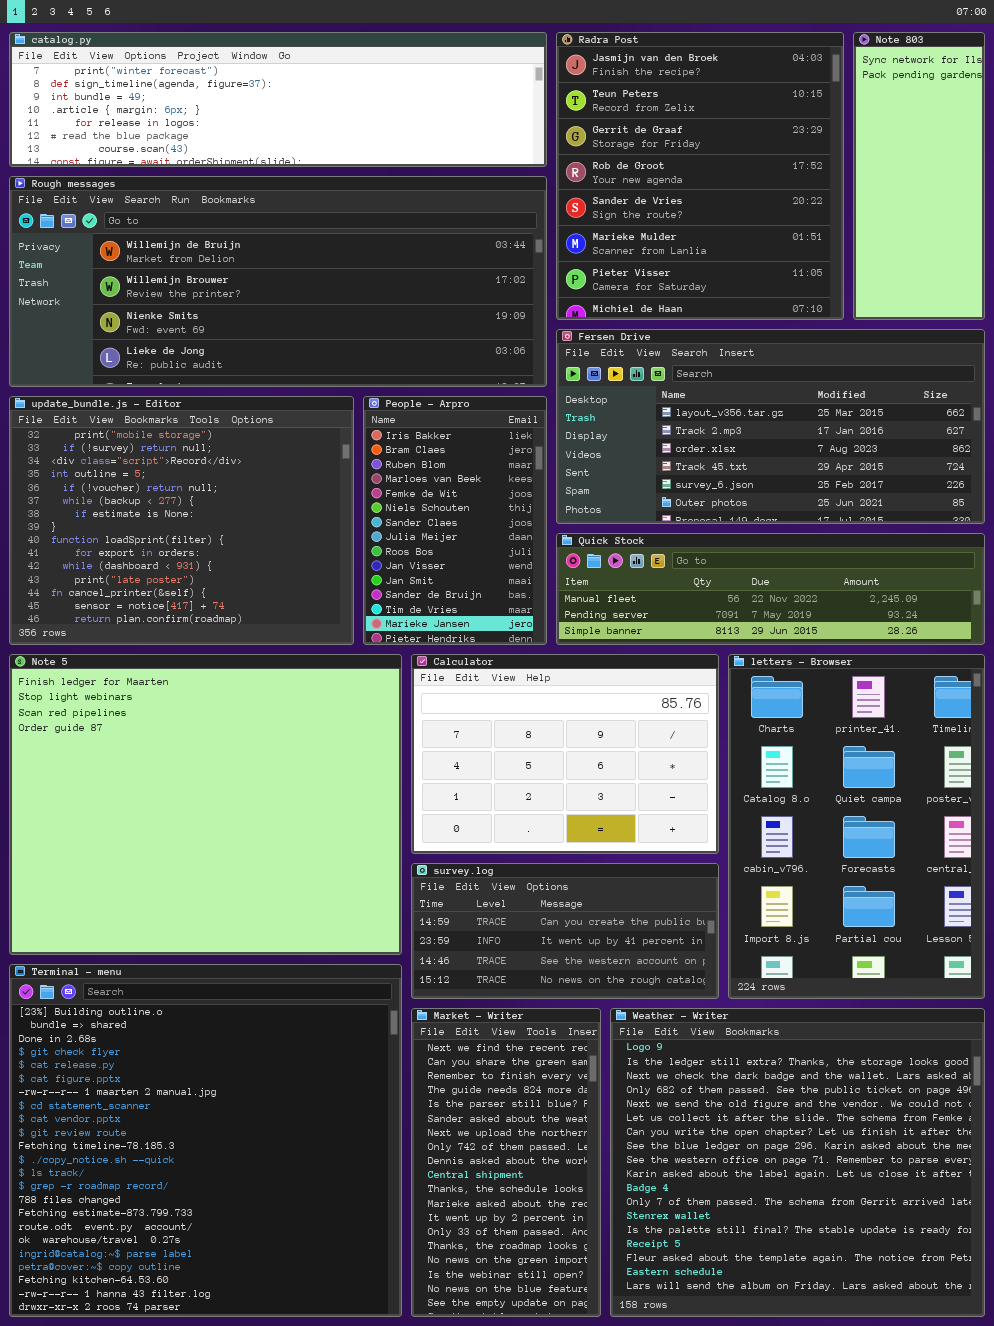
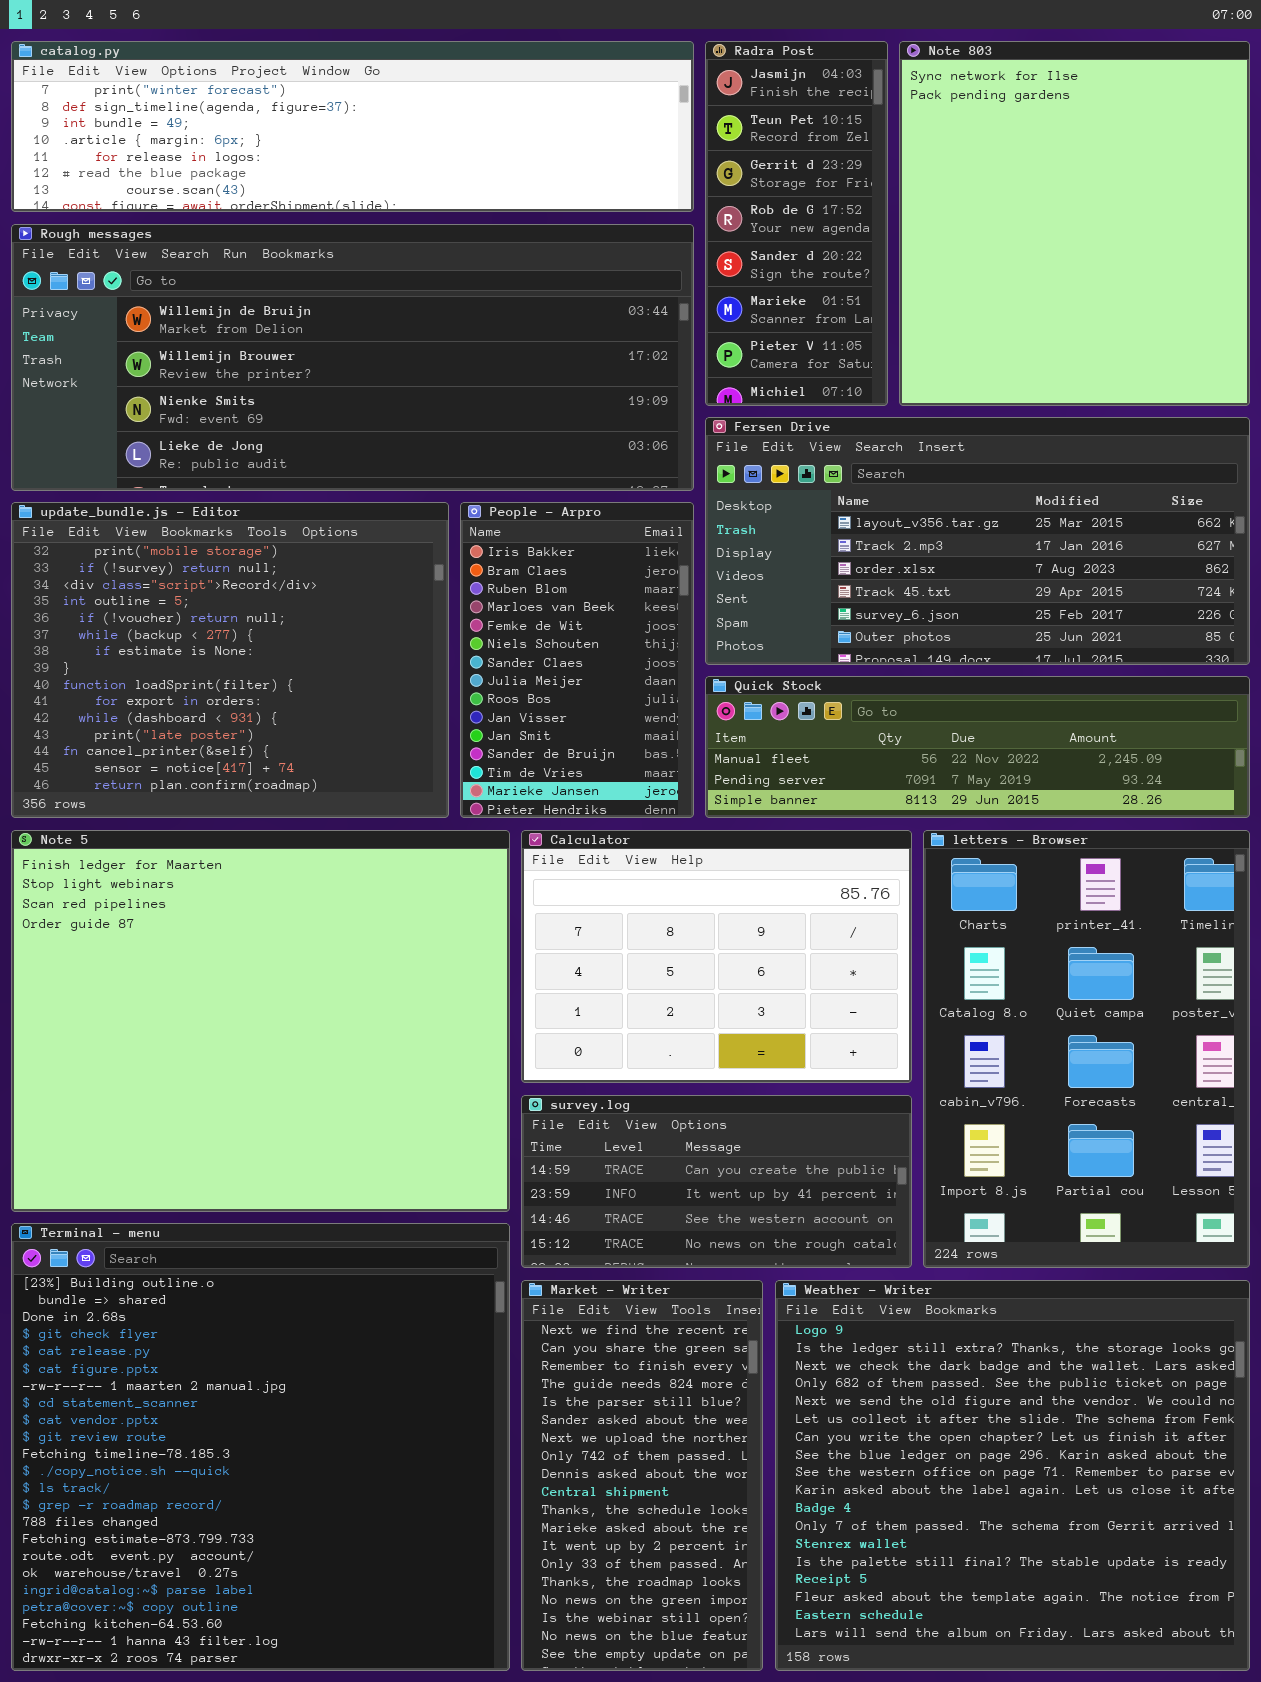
Radra Post: [556,32,844,320] -> [705,41,888,406], resized
Note 803: [853,32,985,320] -> [899,41,1250,406], resized

